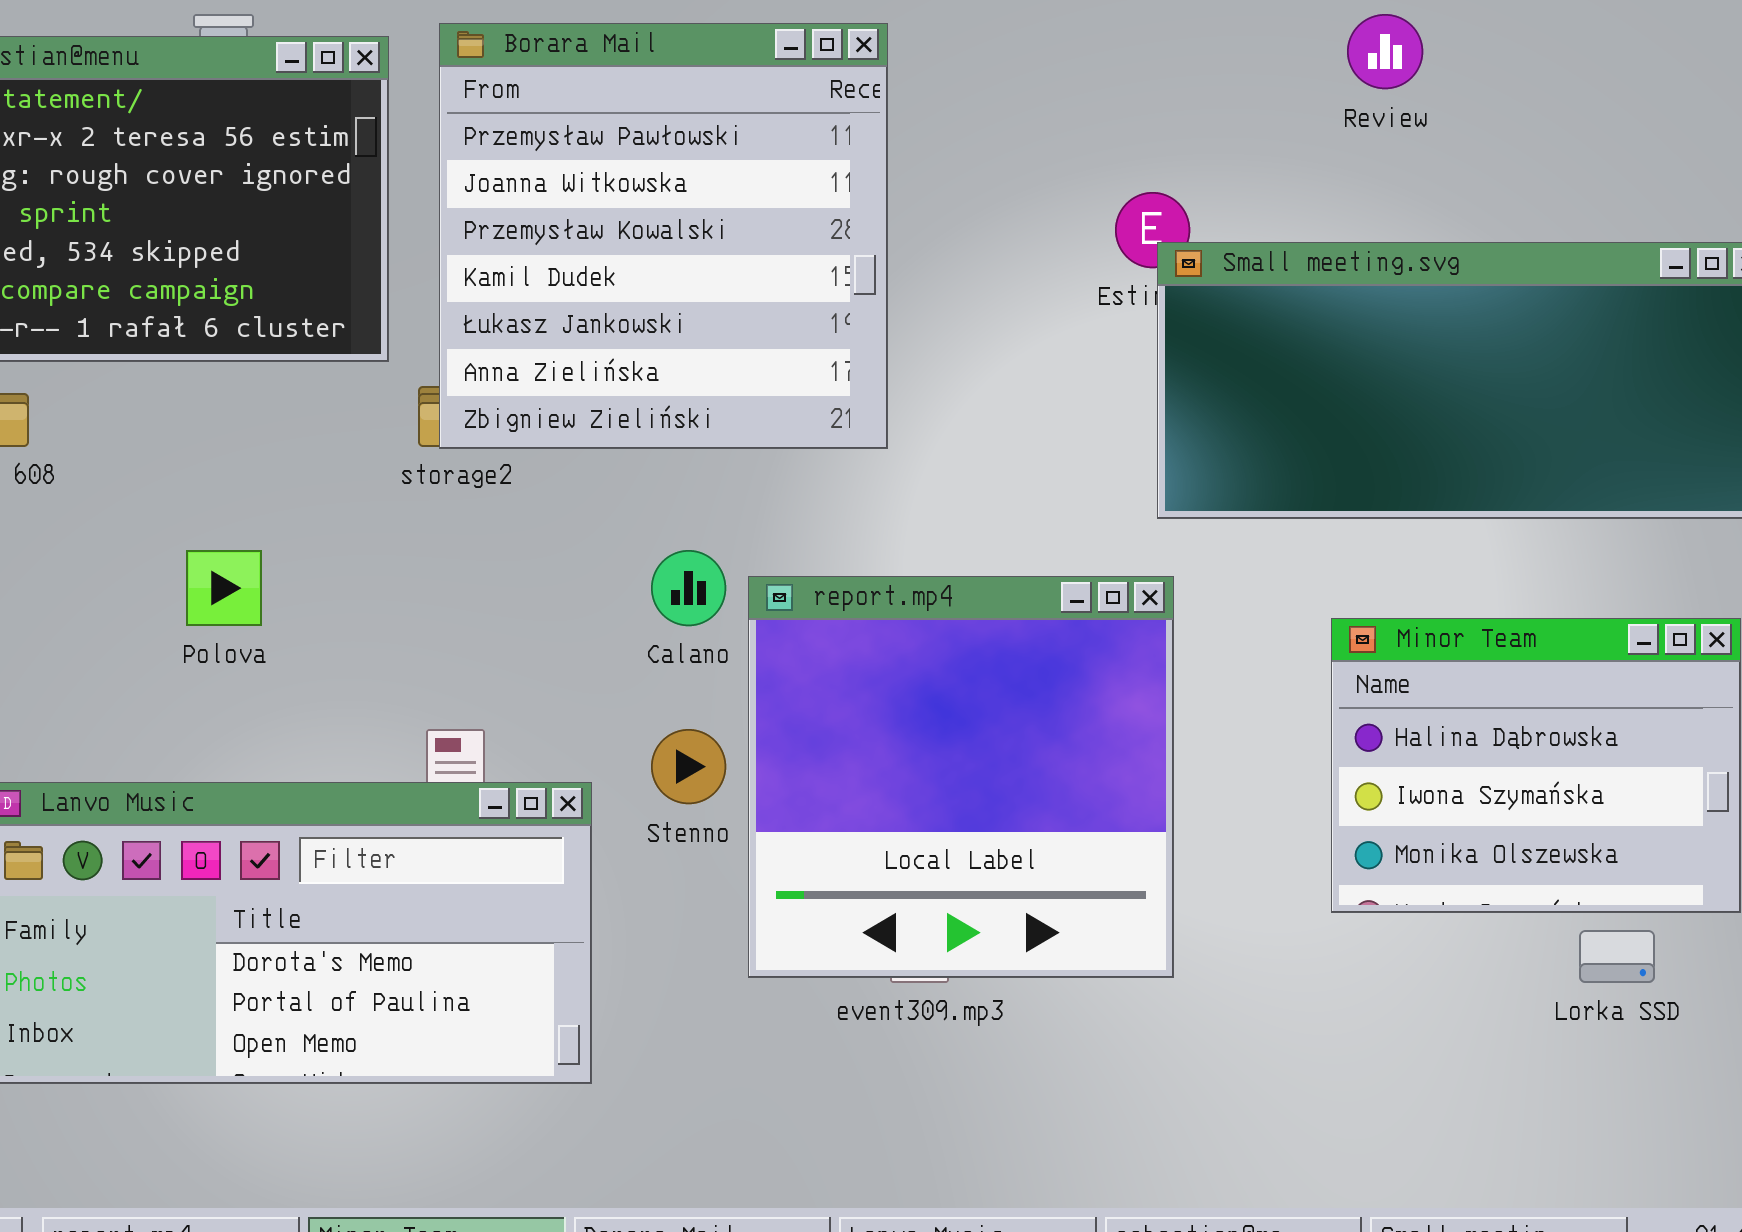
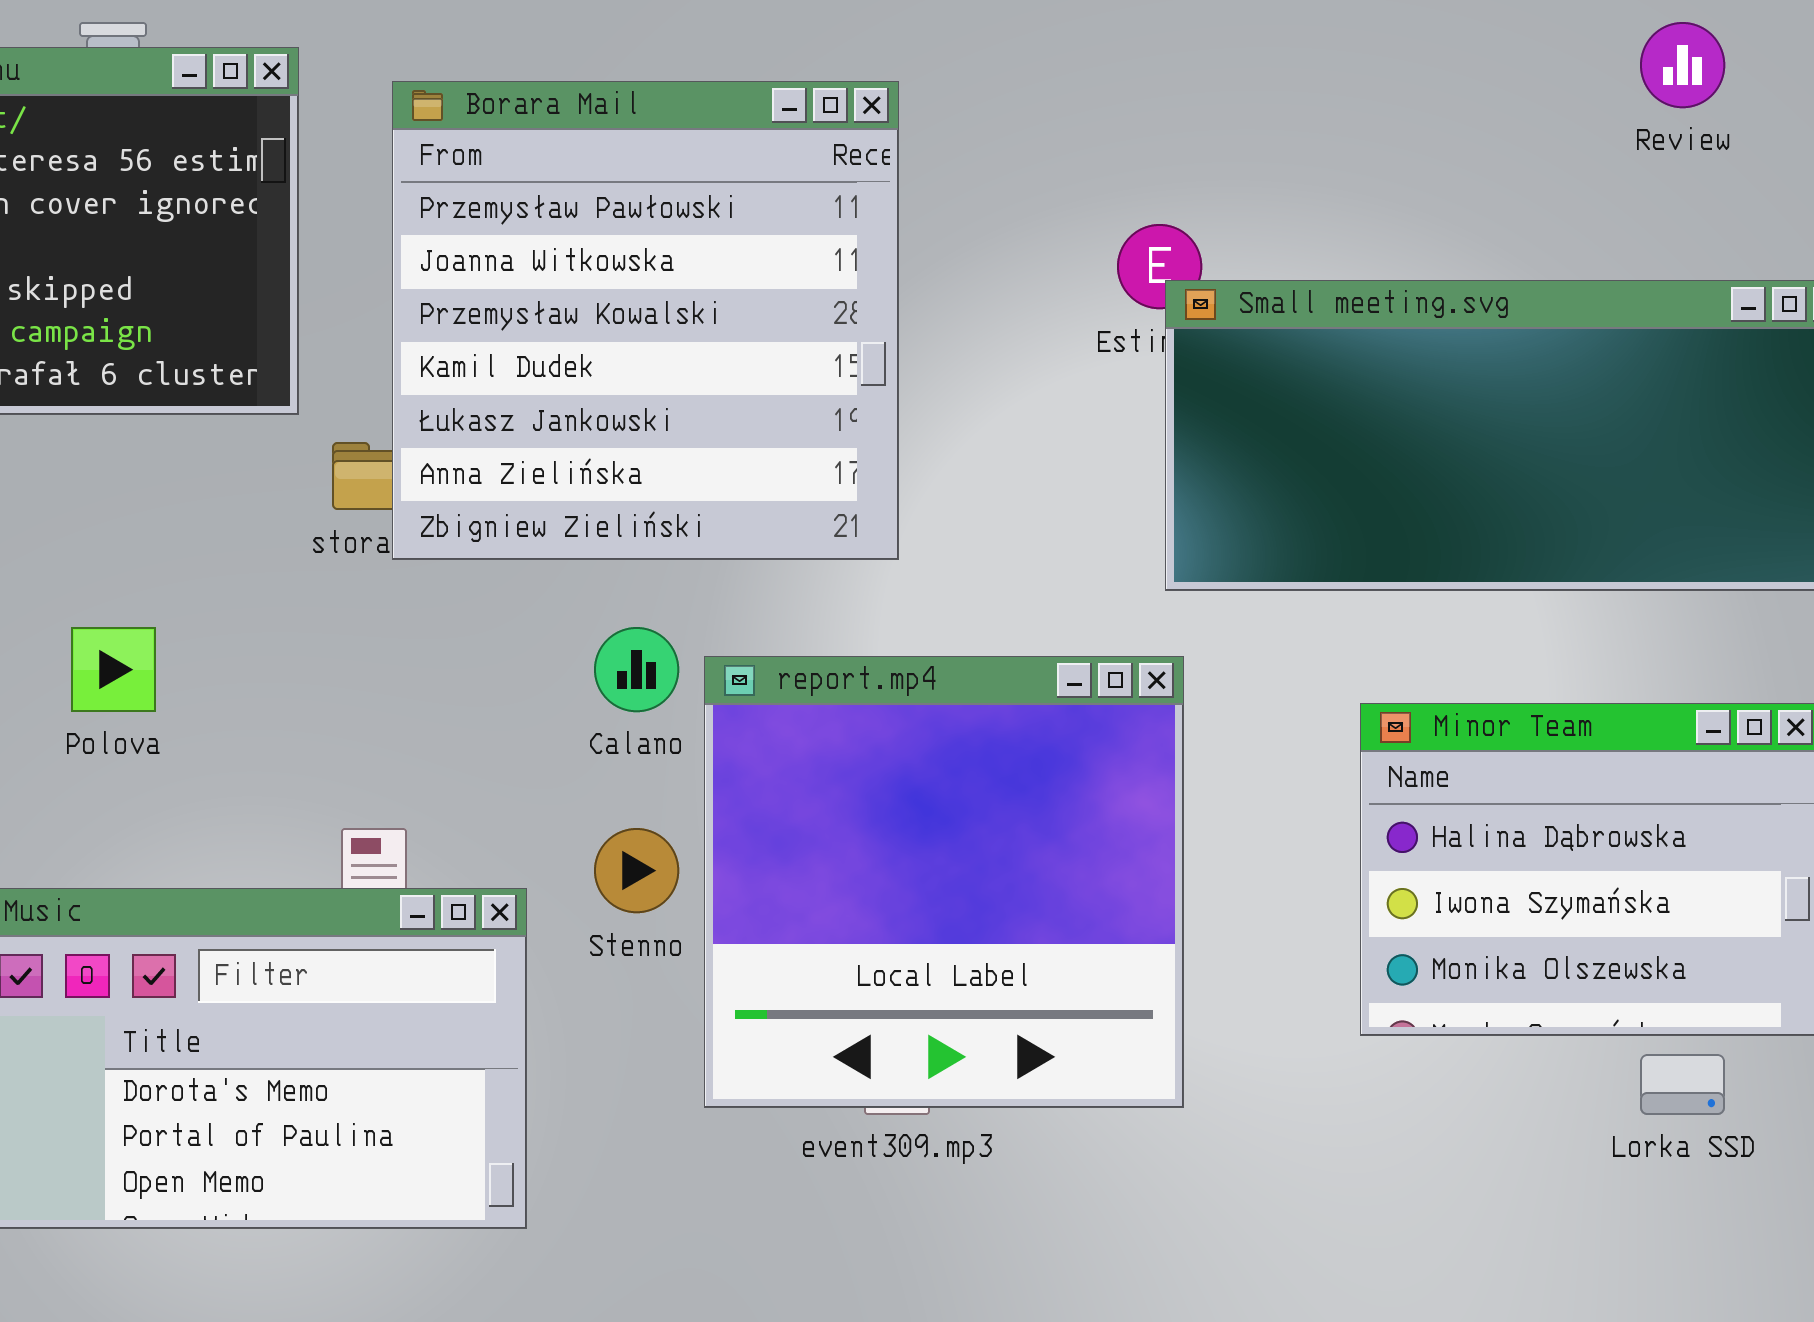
Review: [1347,14,1423,89] -> [1640,22,1725,108], moved
Borara Mail: [439,23,888,449] -> [392,81,899,560], moved

